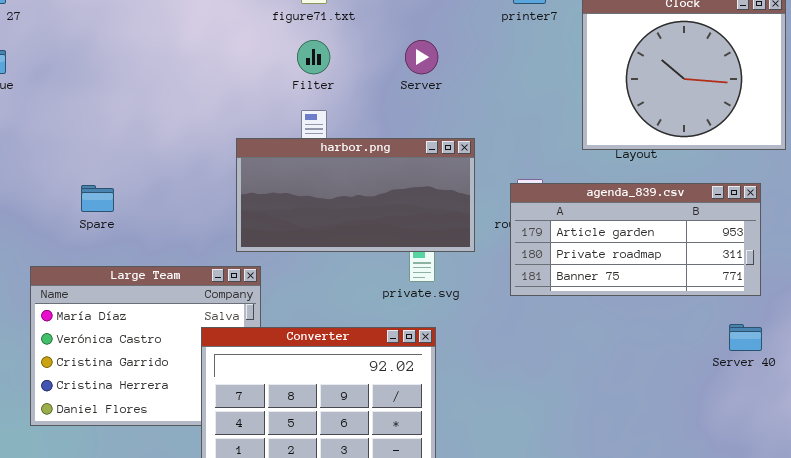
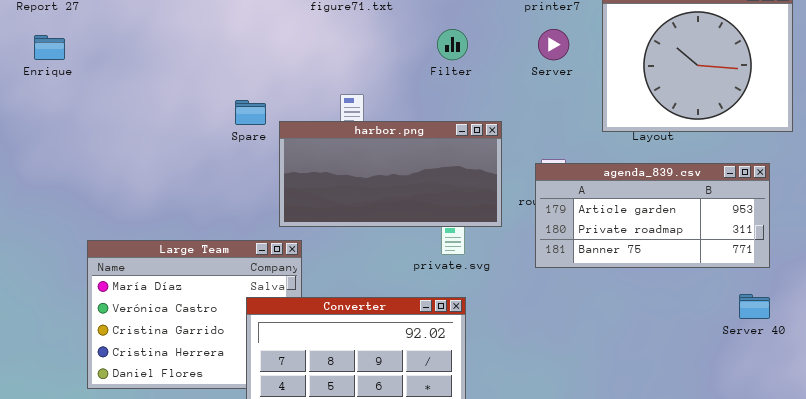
Filter: [297,40,330,74] -> [437,29,468,60], moved
Server: [405,40,438,74] -> [538,29,569,60], moved
Spare: [81,185,114,212] -> [235,100,266,125], moved

